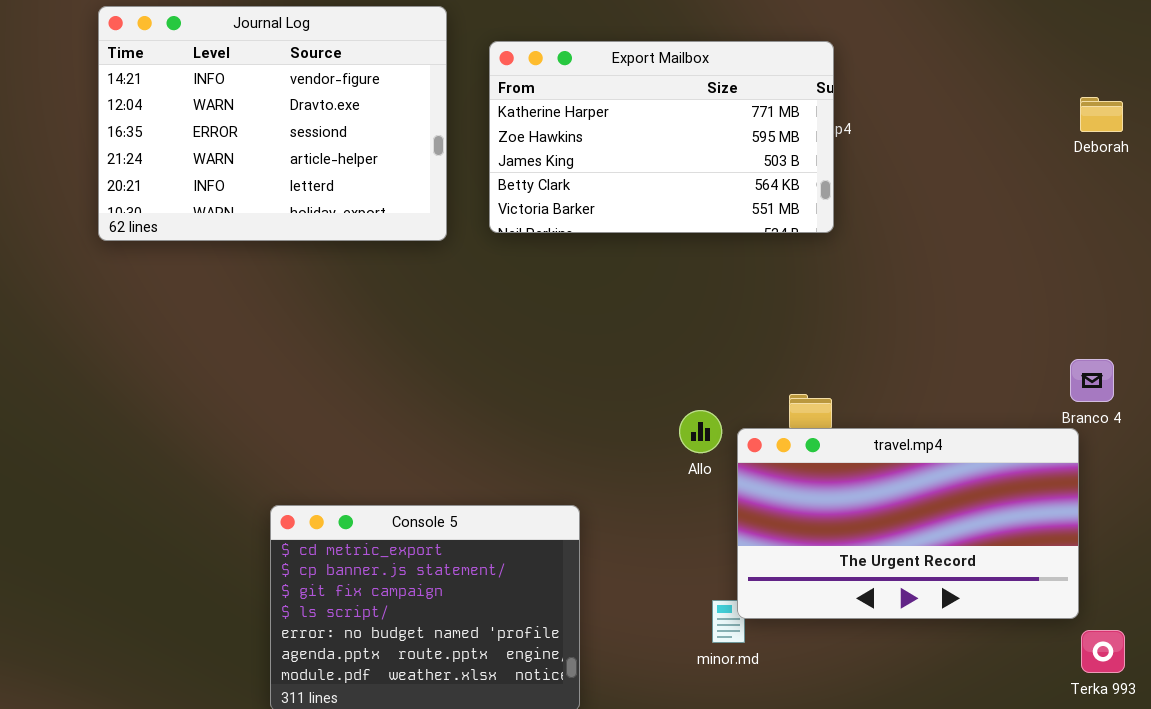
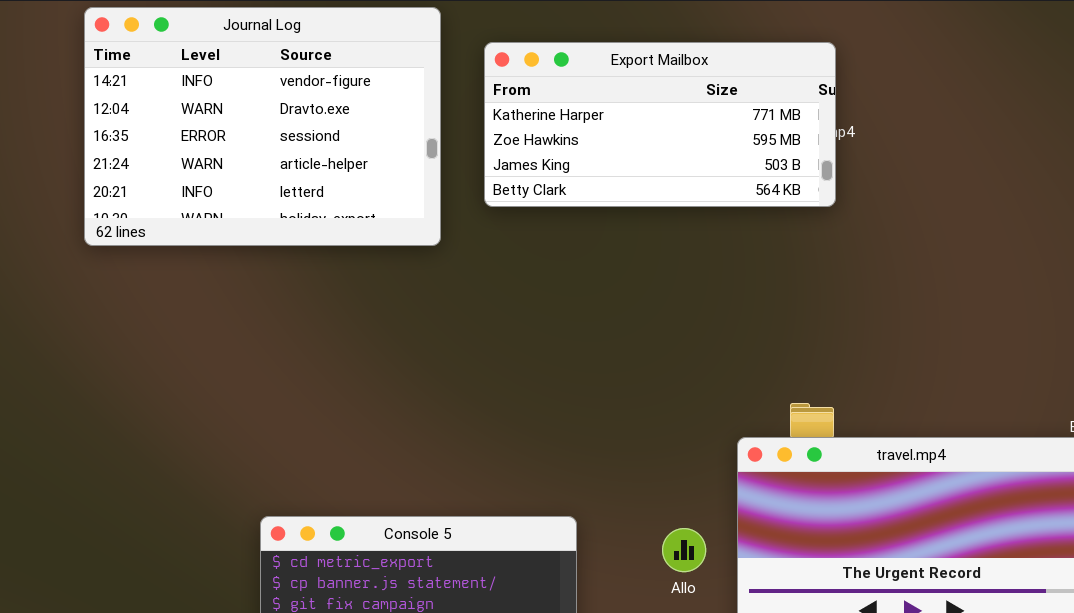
Export Mailbox: [489,41,834,233] -> [484,42,836,207], resized
Allo: [679,410,722,453] -> [662,528,706,572], moved

